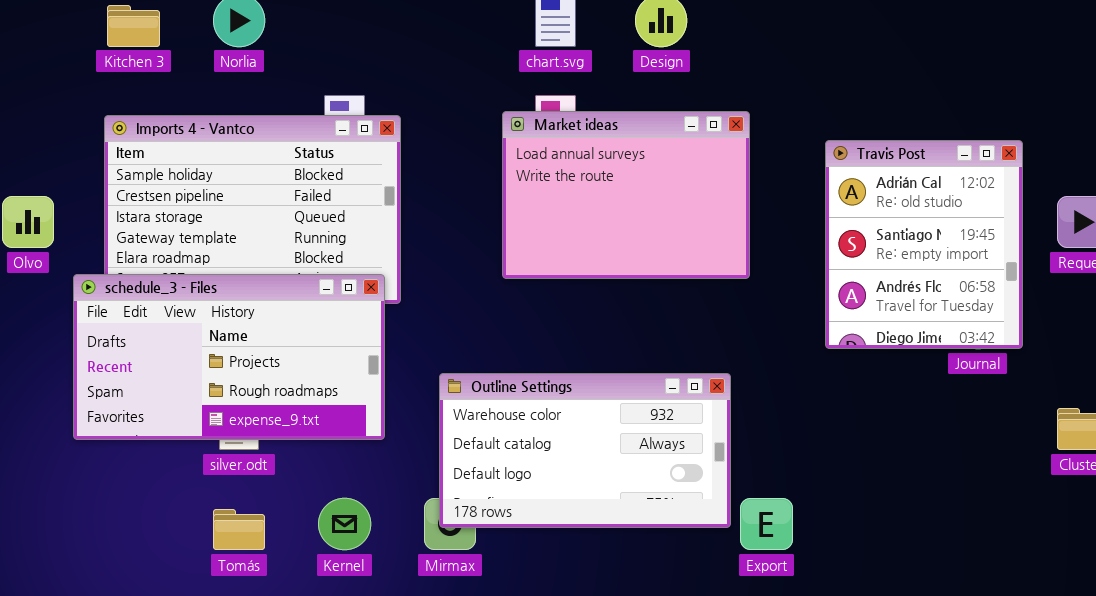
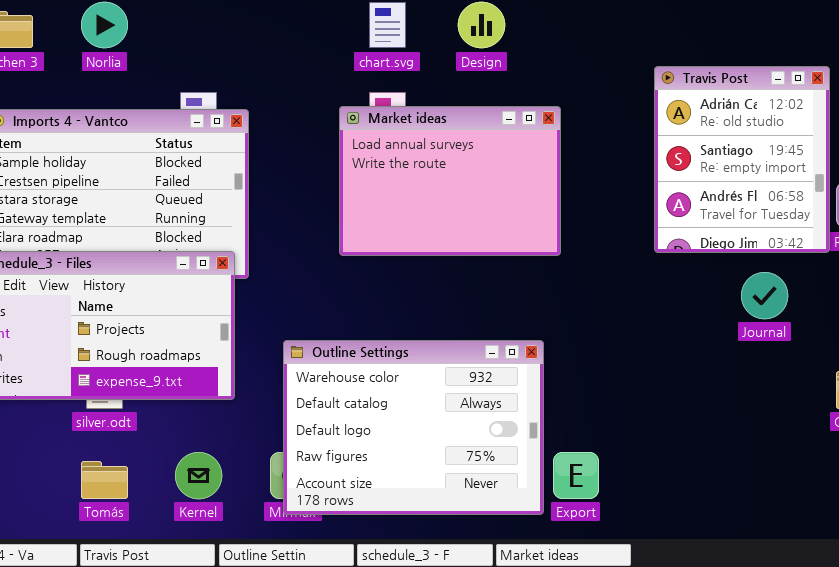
Travis Post: [825,140,1023,349] -> [654,66,830,253], moved
Outline Settings: [439,373,731,528] -> [283,340,544,515], resized

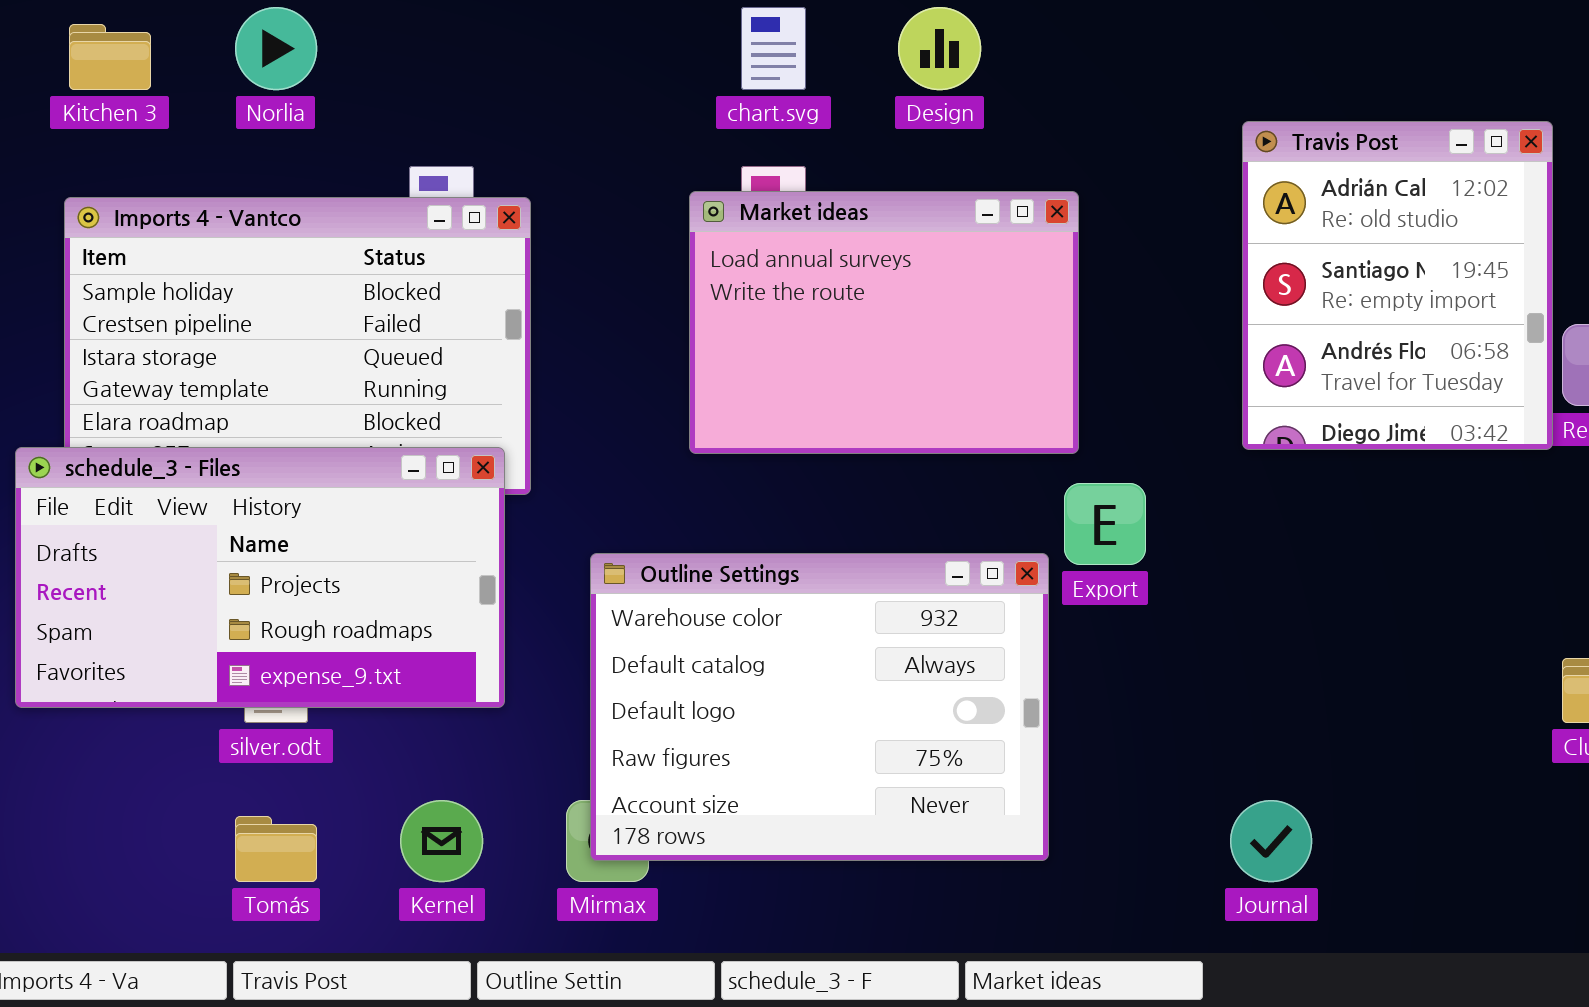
Journal: [741,272,788,319] -> [1230,800,1312,882], moved
Outline Settings: [283,340,544,515] -> [590,553,1049,861], moved
Export: [553,452,599,499] -> [1064,483,1146,565], moved

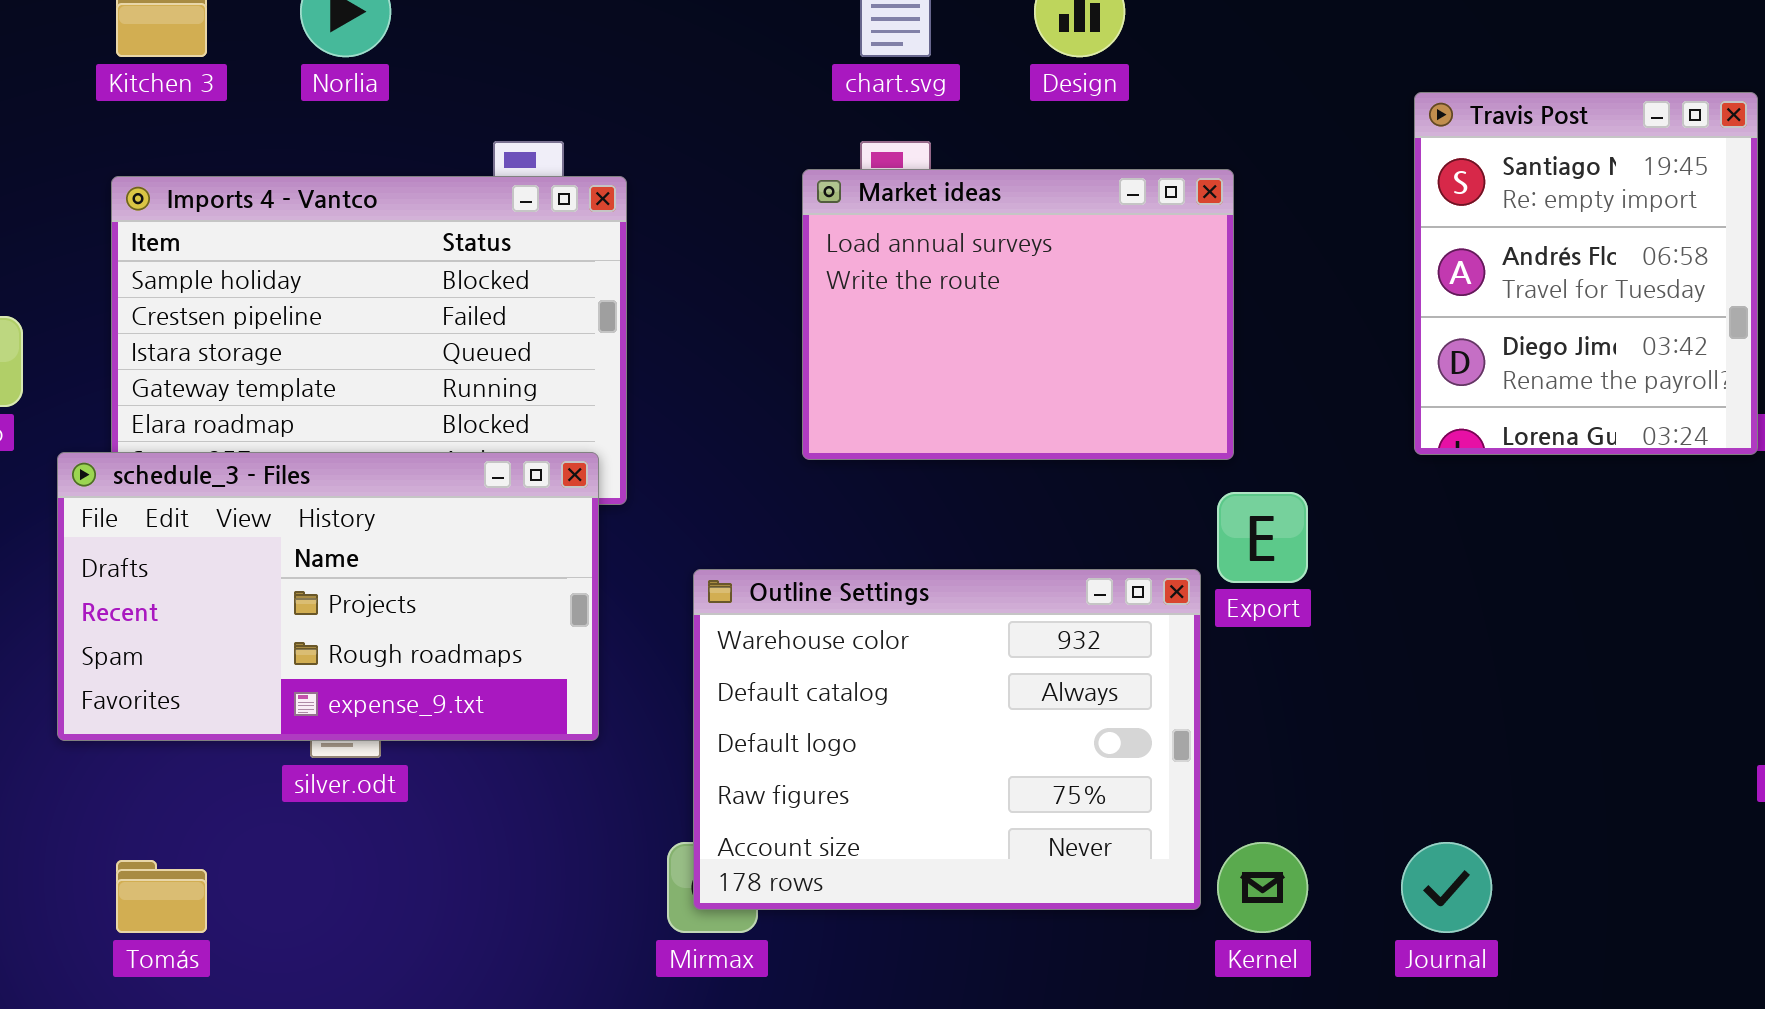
Travis Post: [1242,121,1553,450] -> [1414,92,1758,455], scrolled down 1 row
Kernel: [400,800,483,882] -> [1217,842,1308,933], moved
Tomás: [235,816,317,882] -> [116,860,207,933], moved

